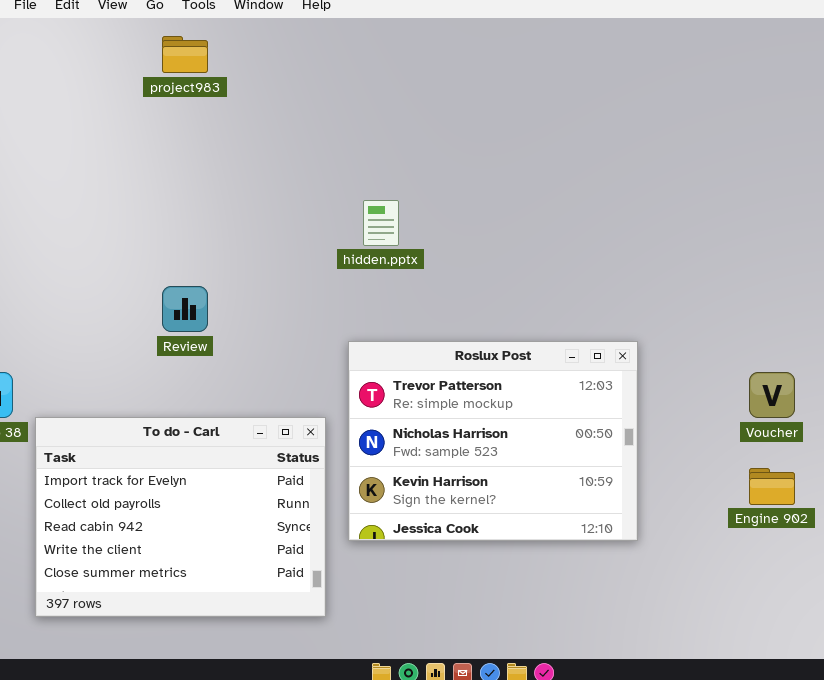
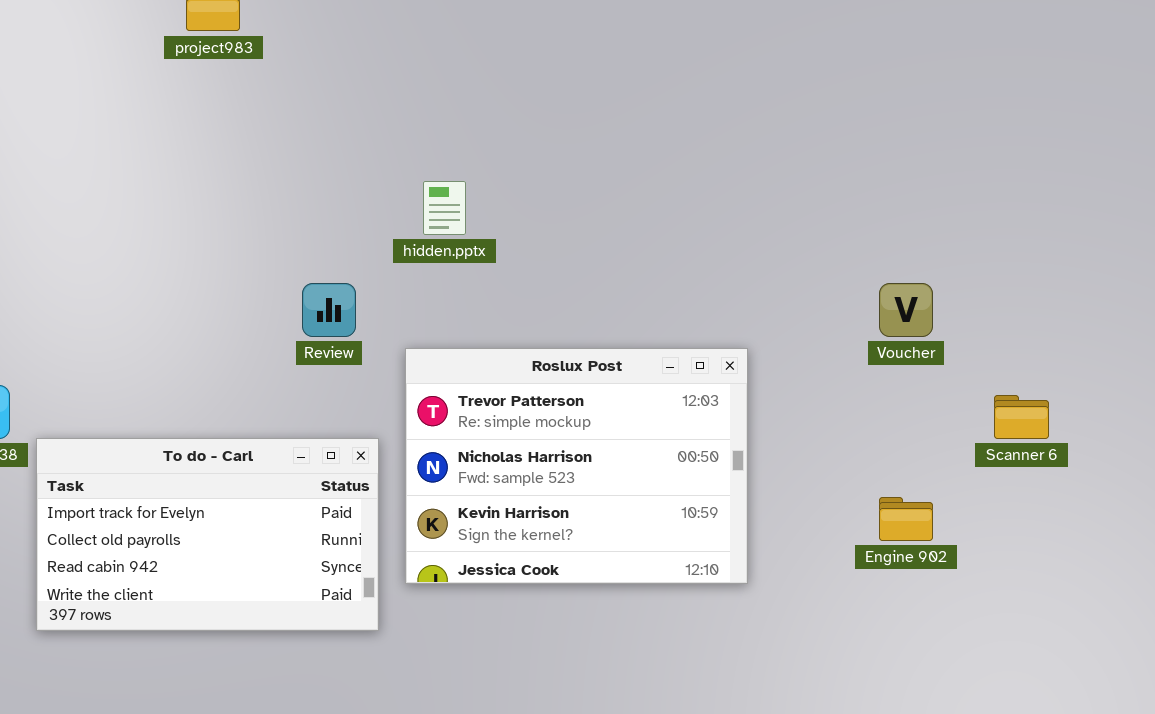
Review: [162,286,208,332] -> [302,283,356,337], moved
Voucher: [749,372,795,418] -> [879,283,933,337], moved
To do - Carl: [35,417,326,617] -> [36,438,379,631], resized

